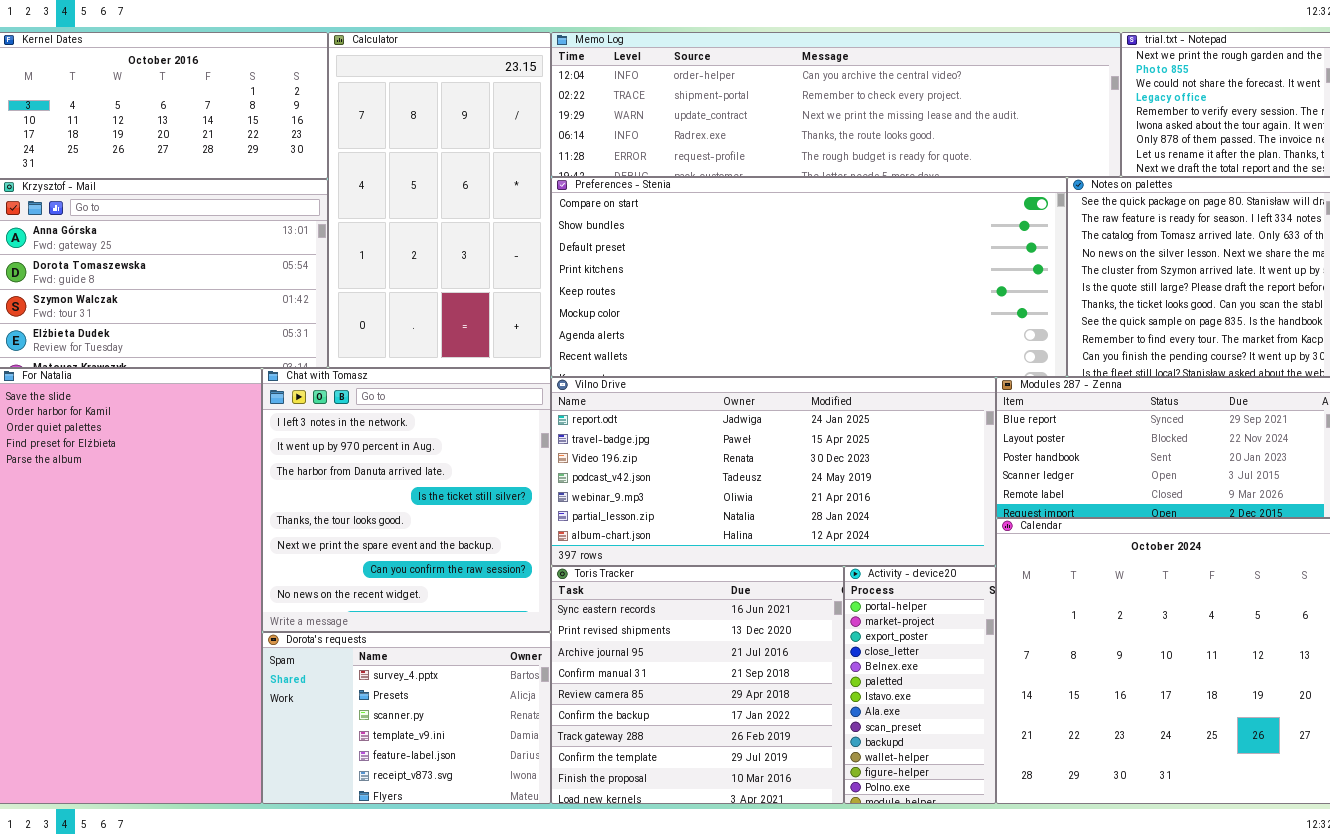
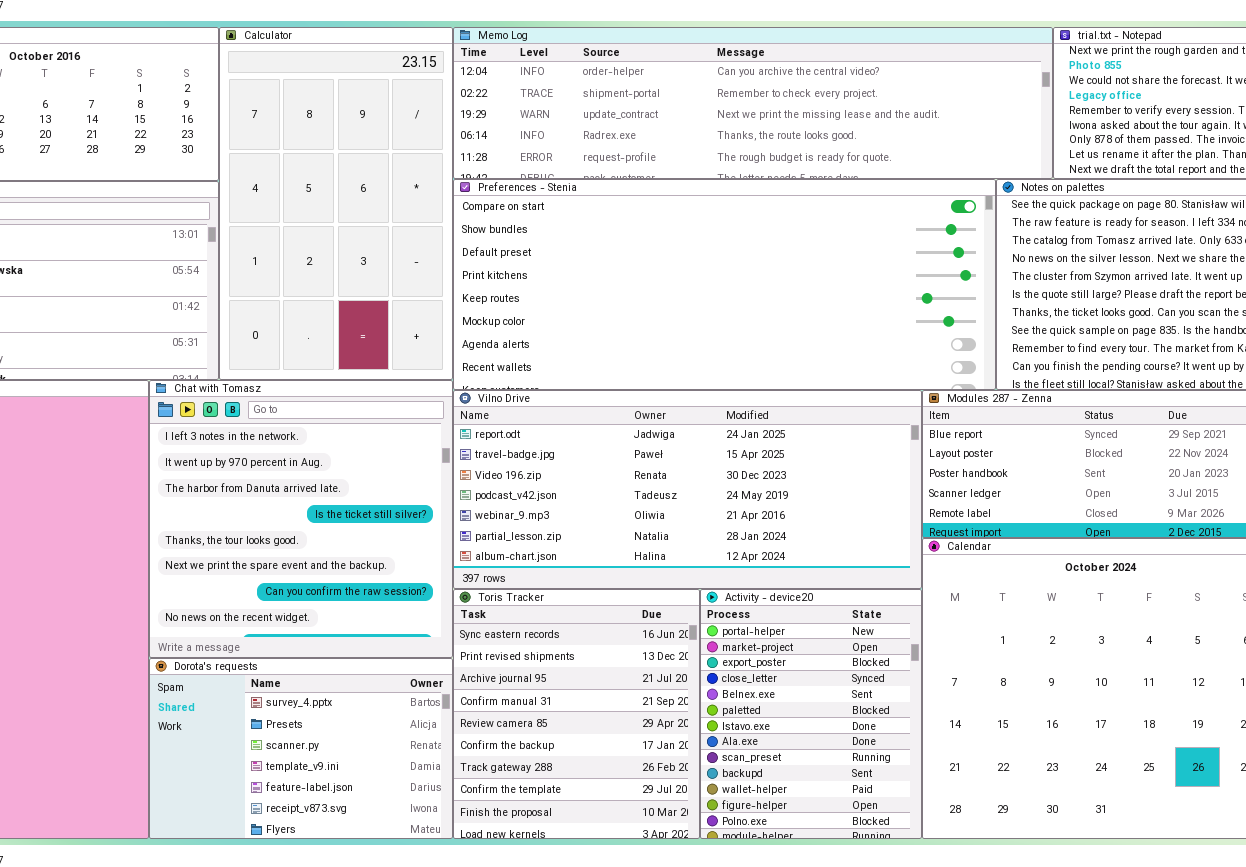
Toris Tracker: [551,566,844,804] -> [453,589,700,839], resized
Activity - device20: [844,566,996,804] -> [700,589,922,839], resized

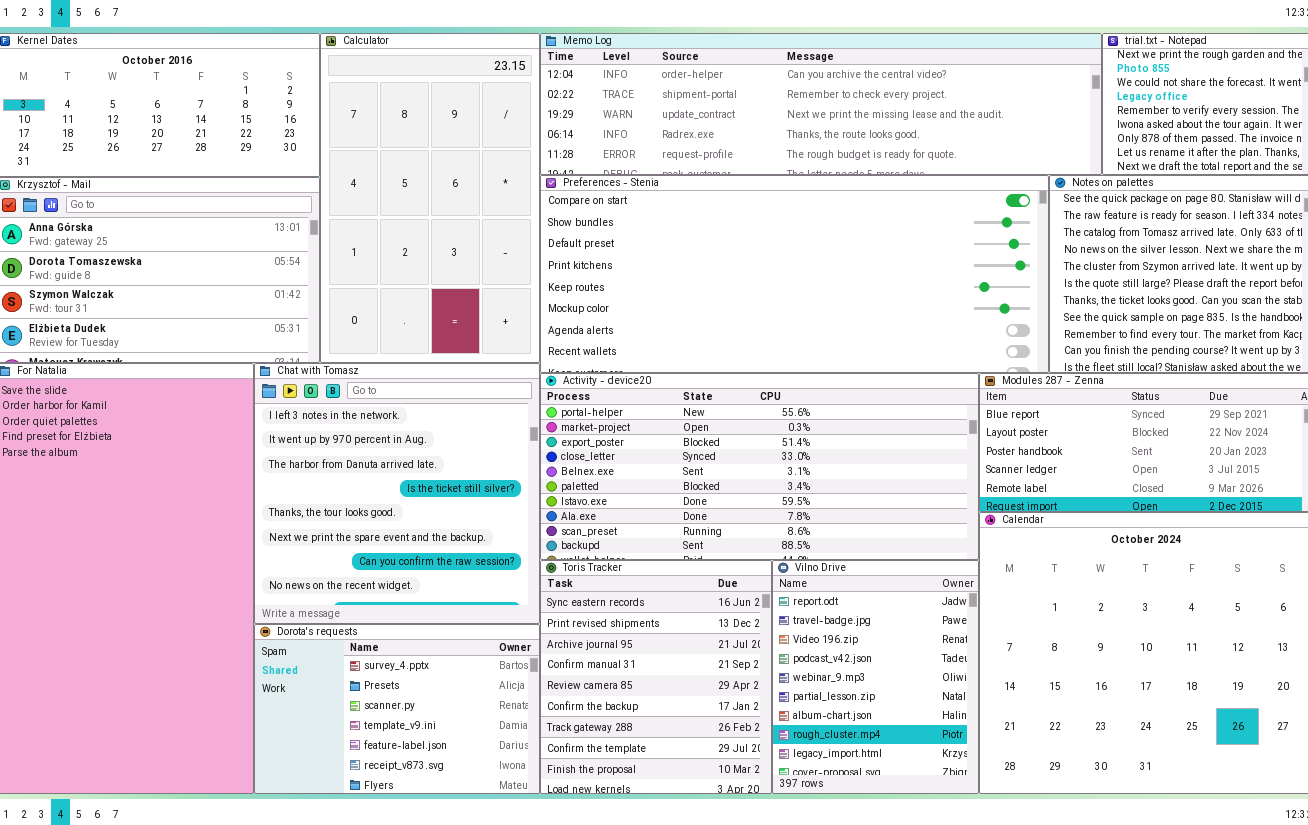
Vilno Drive: [453,390,922,589] -> [772,560,979,794], moved, resized
Activity - device20: [700,589,922,839] -> [540,373,979,560], moved, resized

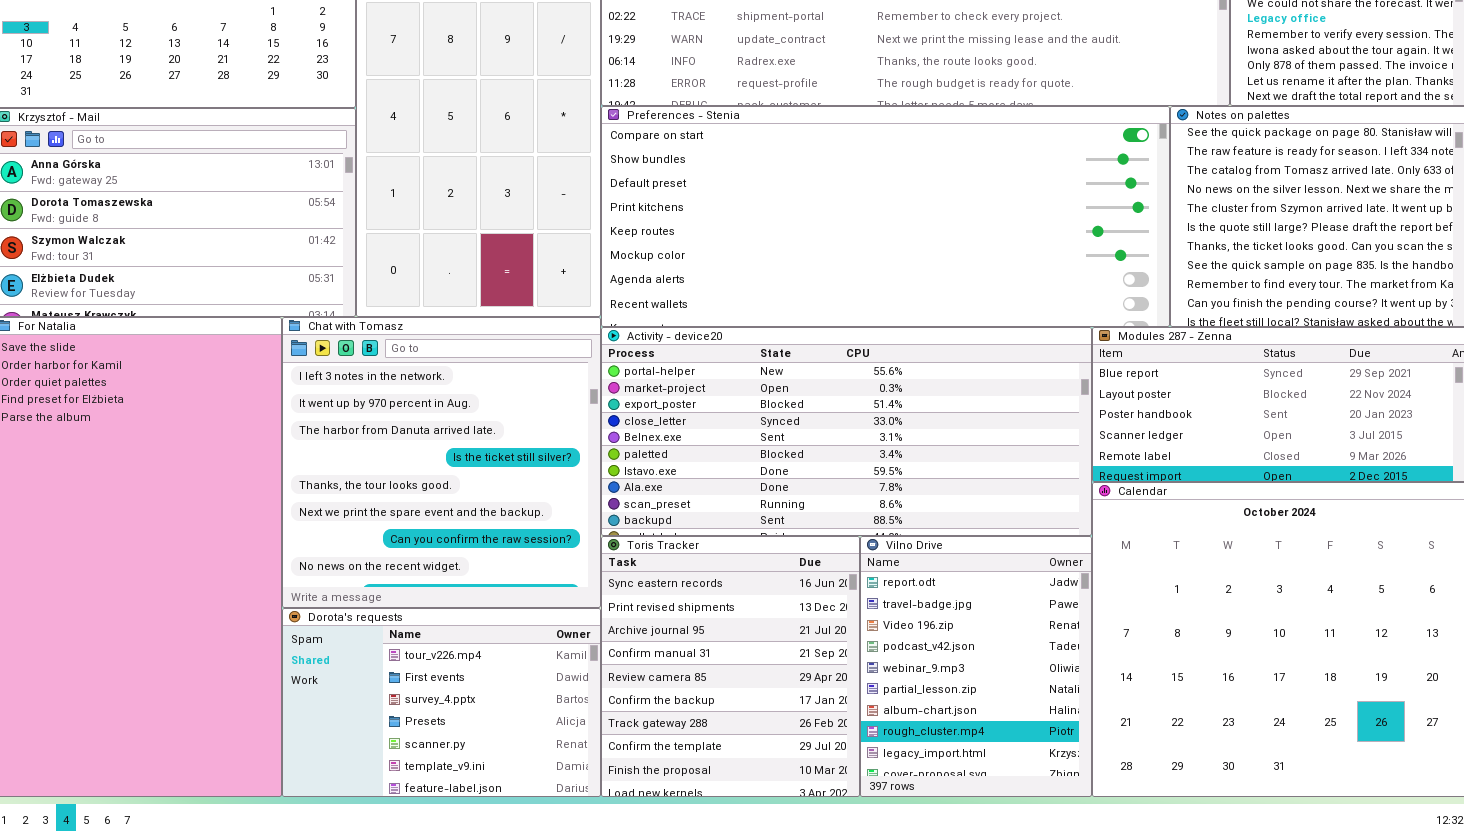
Dorota's requests: [254,624,540,794] -> [282,608,601,797], scrolled up 2 rows

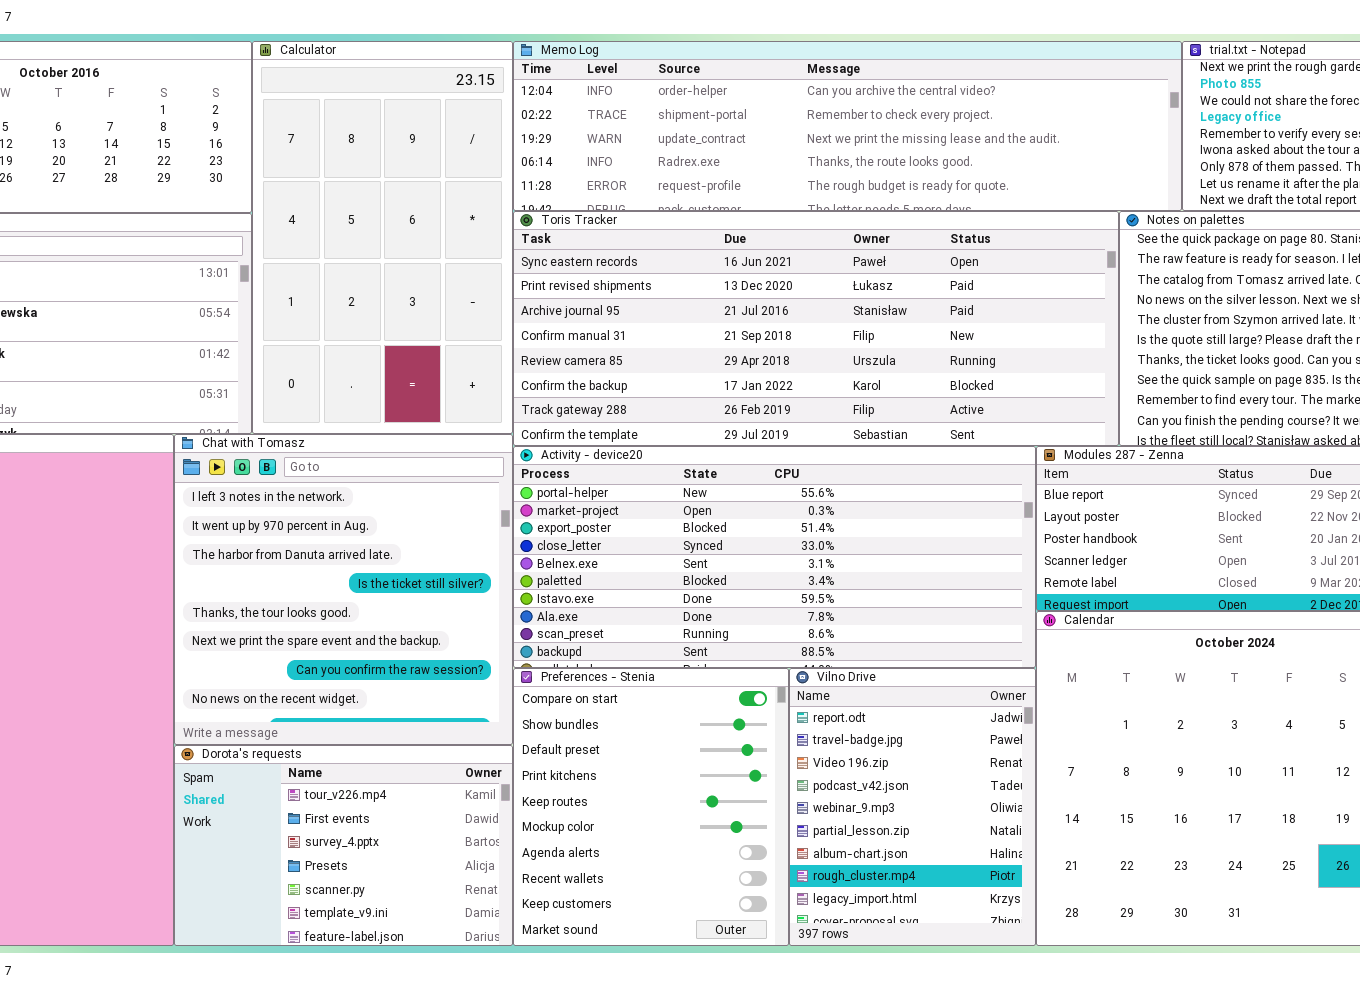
Preferences - Stenia: [601,106,1170,327] -> [513,668,789,946], moved, resized
Toris Tracker: [601,536,860,797] -> [513,211,1119,446], moved, resized

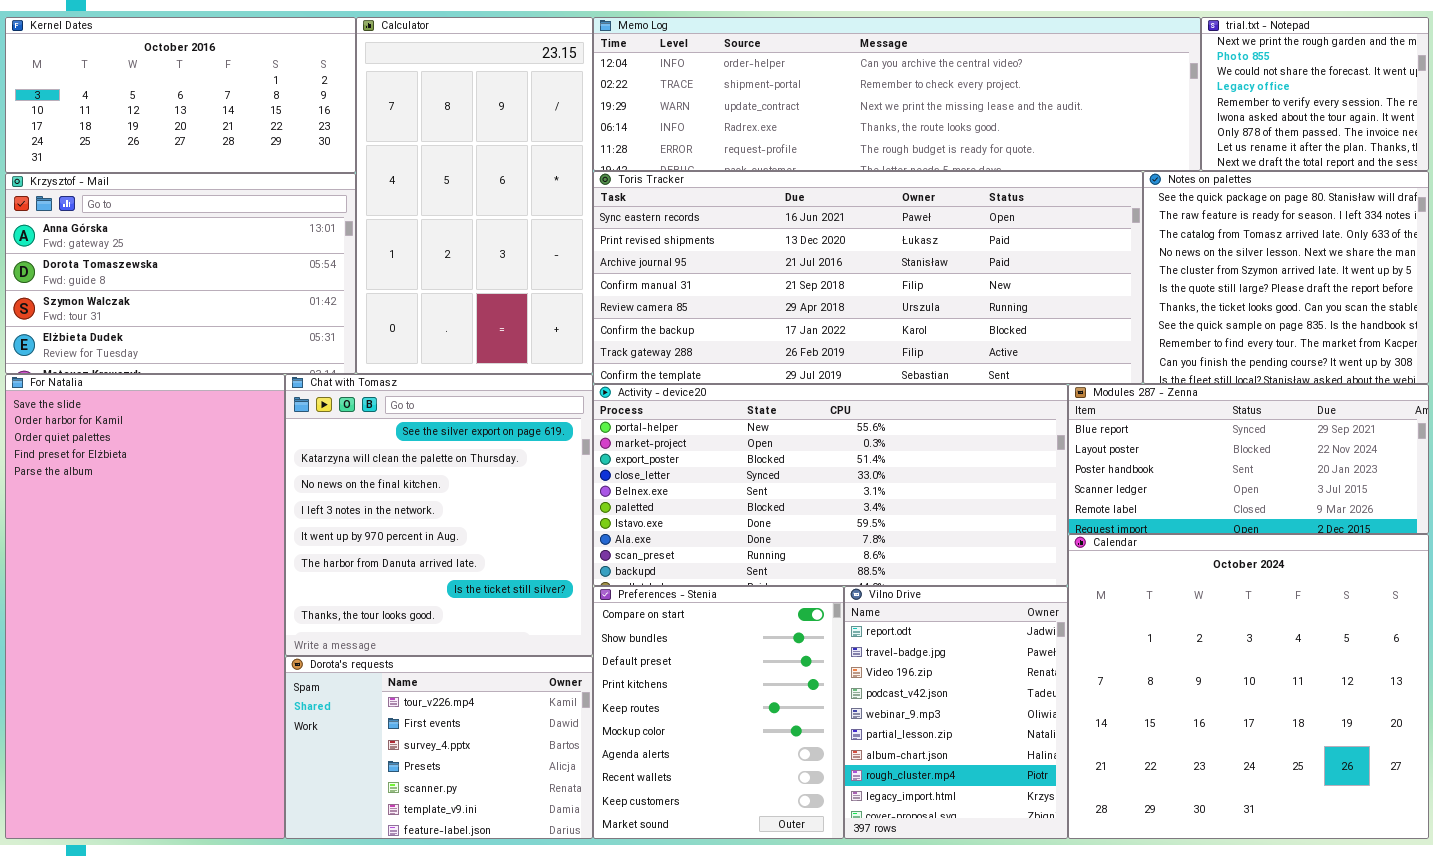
Chat with Tomasz: [174,434,513,745] -> [285,374,593,656], scrolled up 3 rows

